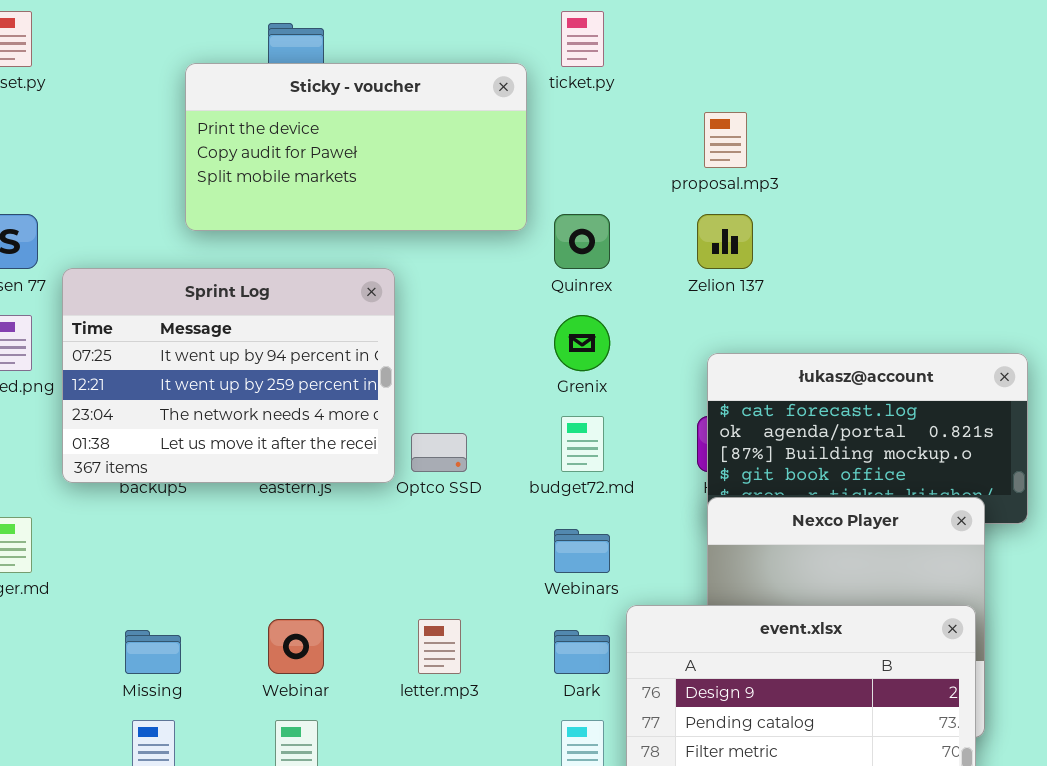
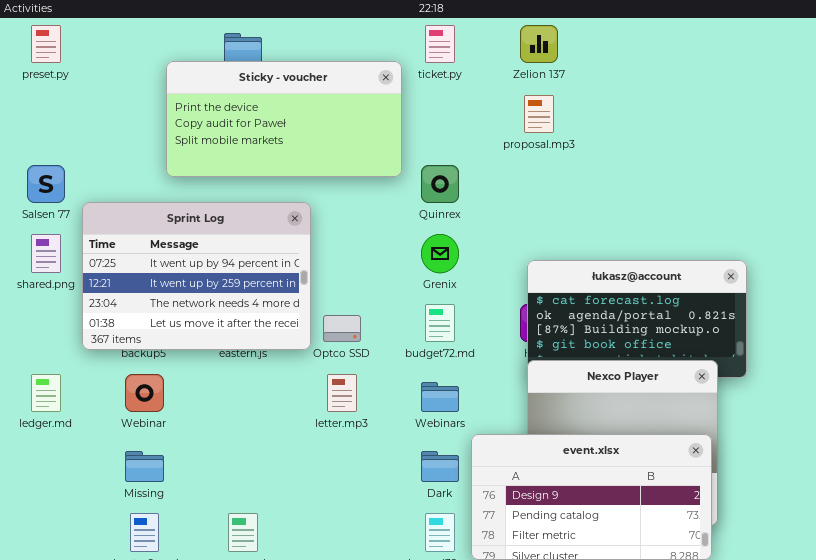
Zelion 137: [697,214,753,269] -> [520,25,558,63], moved
Webinar: [268,619,324,674] -> [125,374,164,412], moved
letter.mp3: [418,619,461,674] -> [327,374,357,412], moved

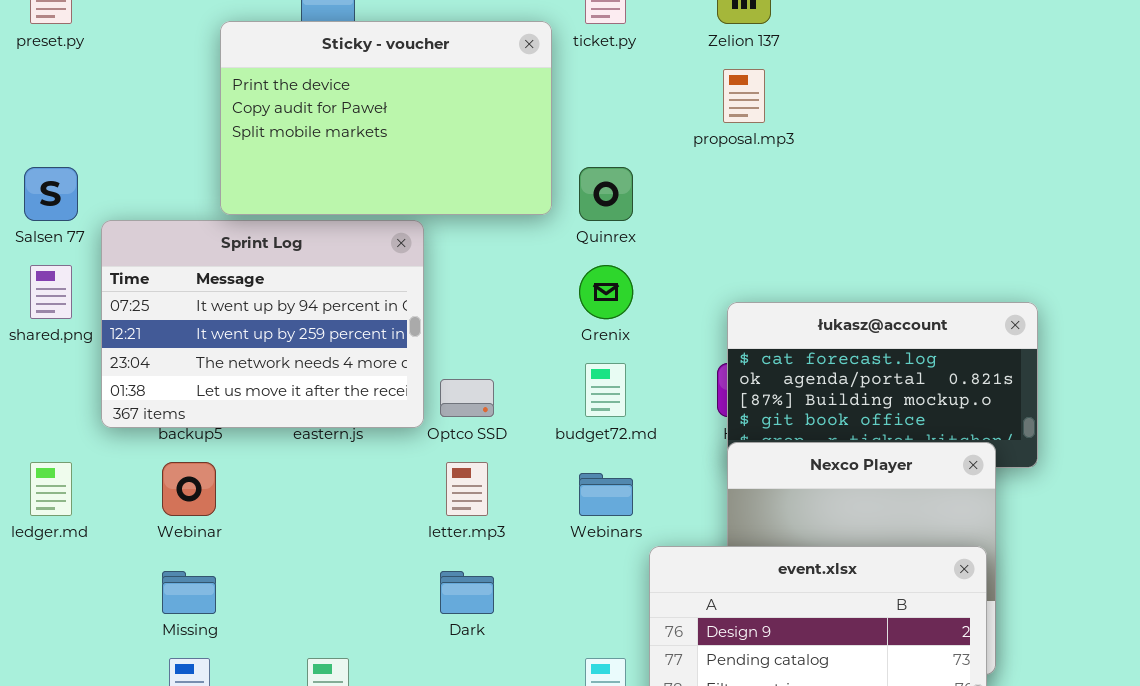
Sticky - voucher: [166,61,402,177] -> [220,21,552,215], resized
Dark: [421,451,459,482] -> [440,571,494,614], moved

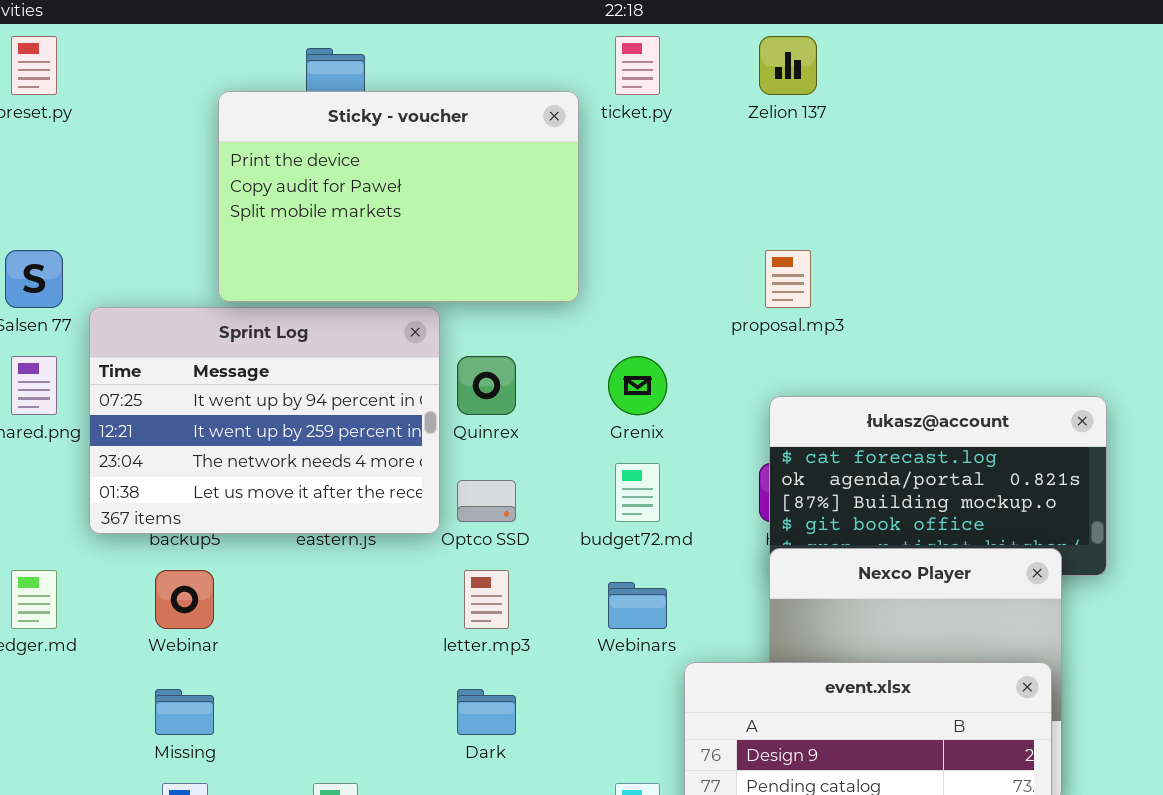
proposal.mp3: [723,69,765,123] -> [765,250,811,308], moved
Quinrex: [579,167,633,221] -> [457,356,516,415], moved

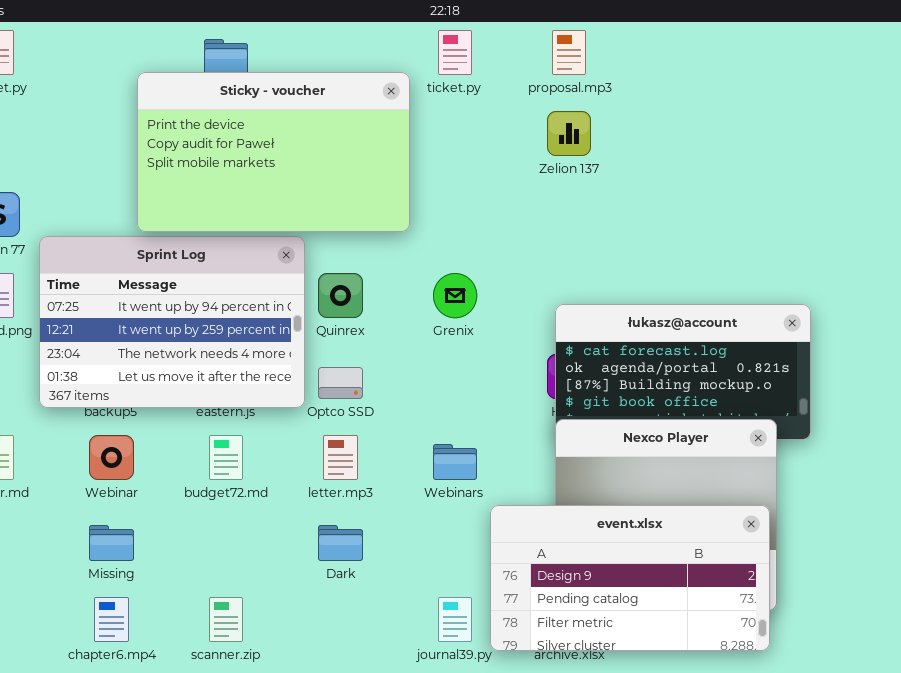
Zelion 137: [759,36,817,95] -> [547,111,591,156], moved
proposal.mp3: [765,250,811,308] -> [552,30,586,75], moved
budget72.md: [615,463,660,522] -> [209,435,243,480], moved

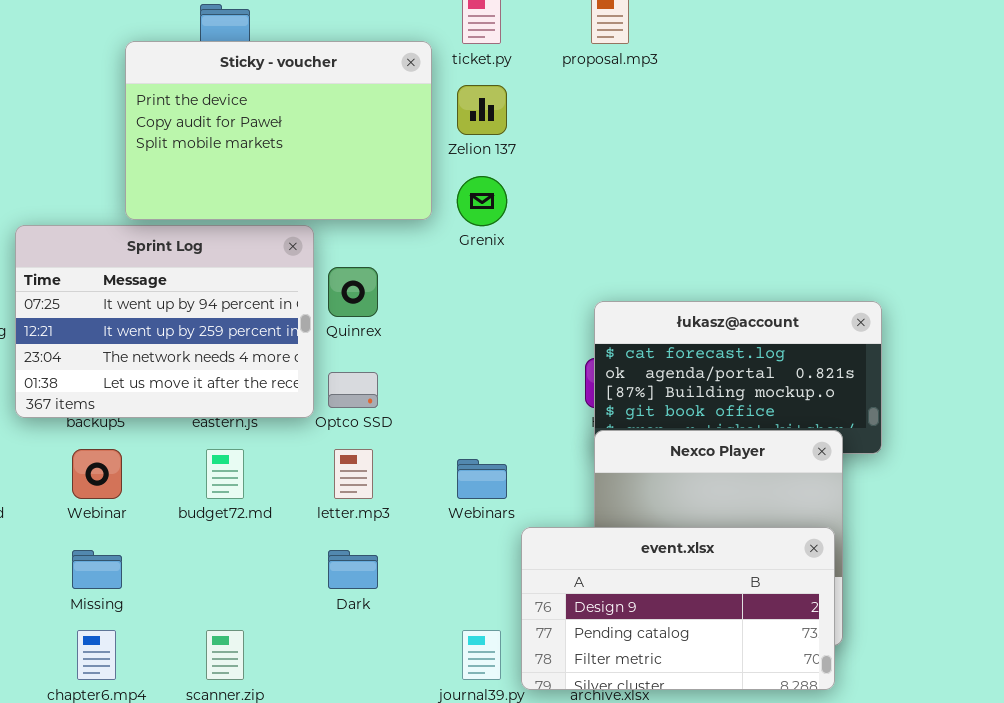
Zelion 137: [547,111,591,156] -> [457,85,507,135], moved
Grenix: [433,273,477,318] -> [457,176,507,226], moved

